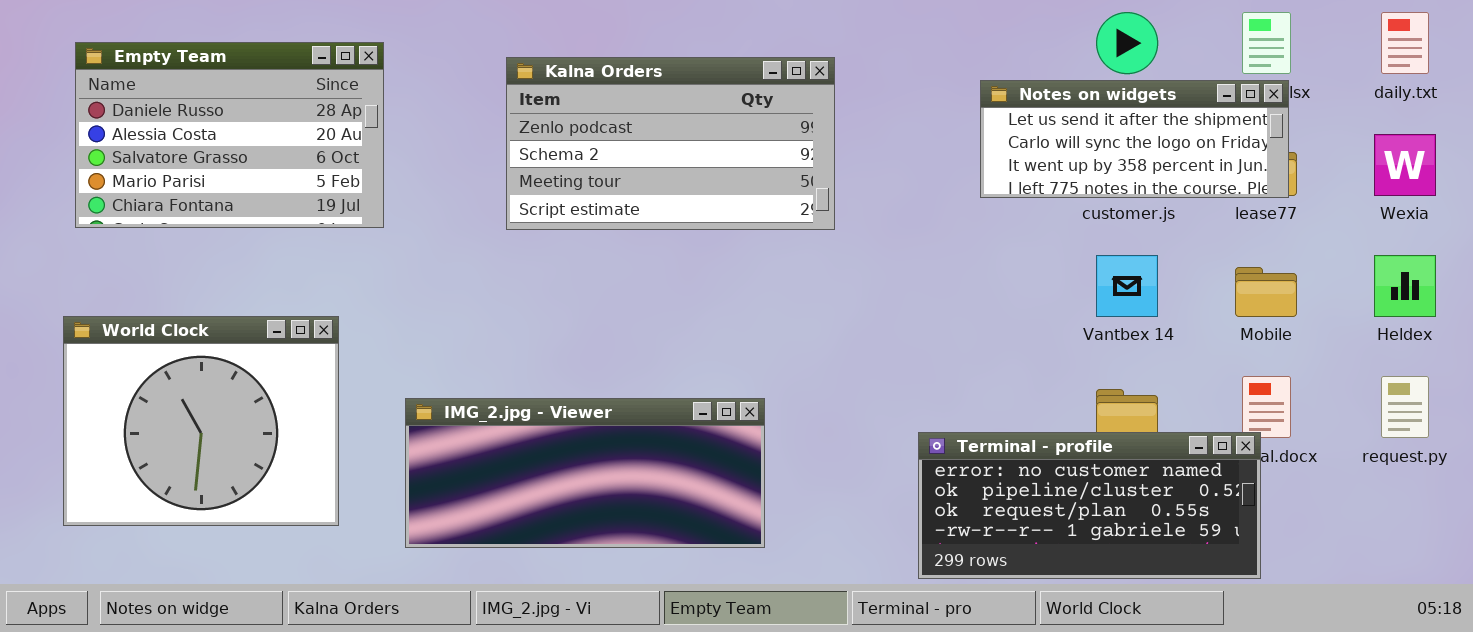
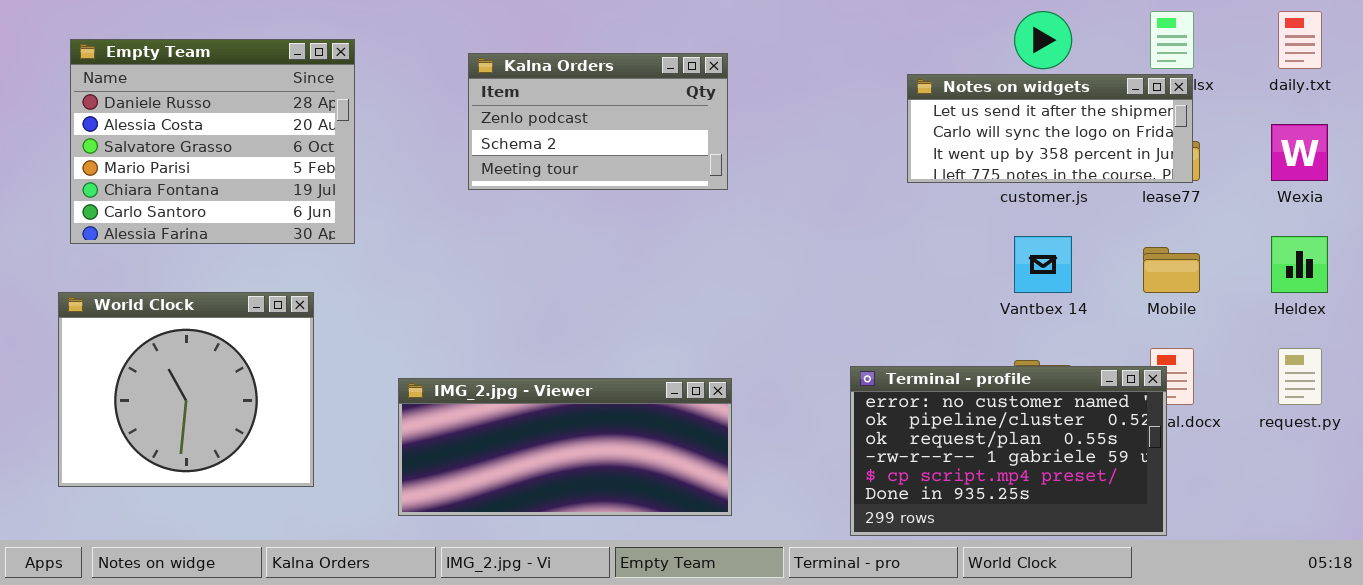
Empty Team: [75,42,384,228] -> [70,39,355,244], resized
Kalna Orders: [506,57,835,230] -> [468,53,728,190], resized
IMG_2.jpg - Viewer: [405,398,765,548] -> [398,378,732,516], moved
Terminal - profile: [918,432,1261,579] -> [850,366,1167,536], resized

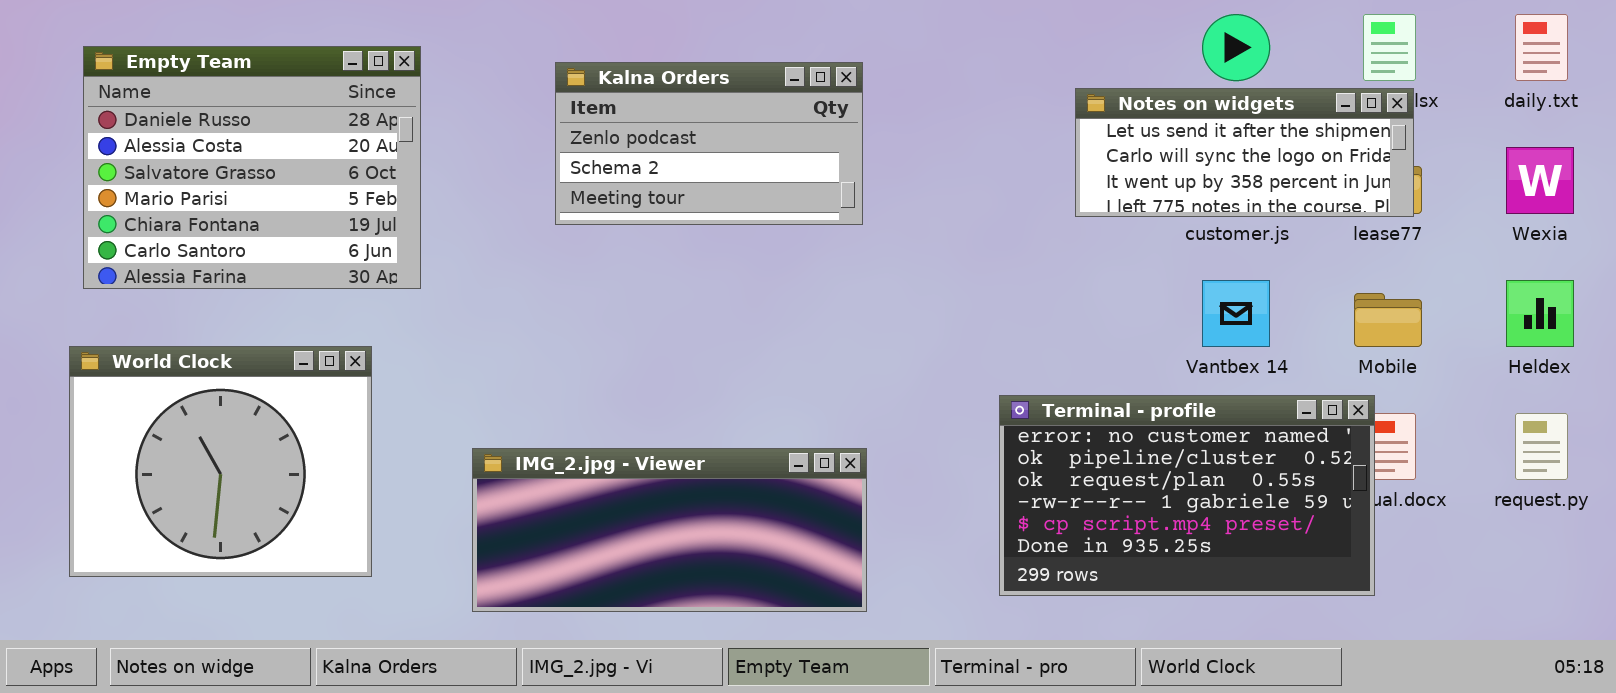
Terminal - profile: [850,366,1167,536] -> [999,395,1375,596], moved

